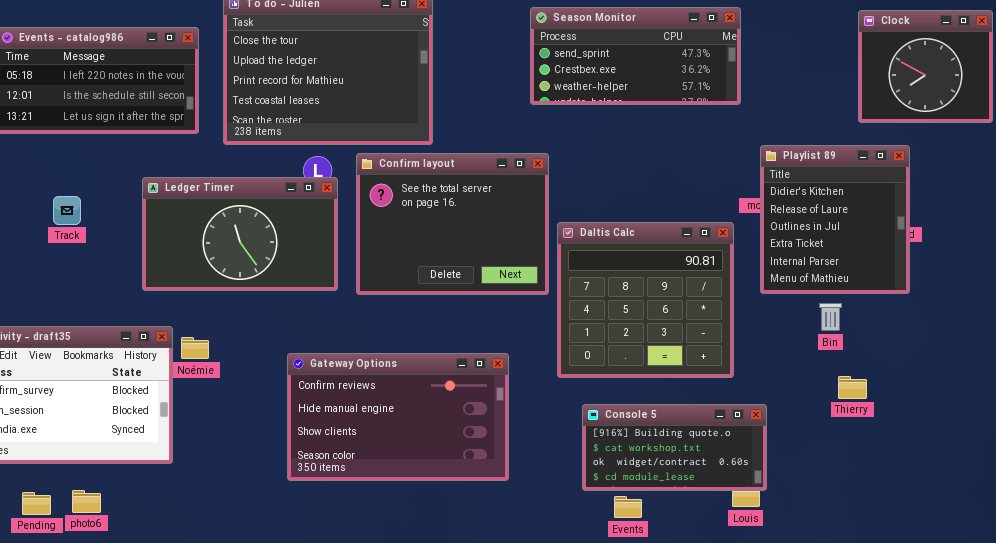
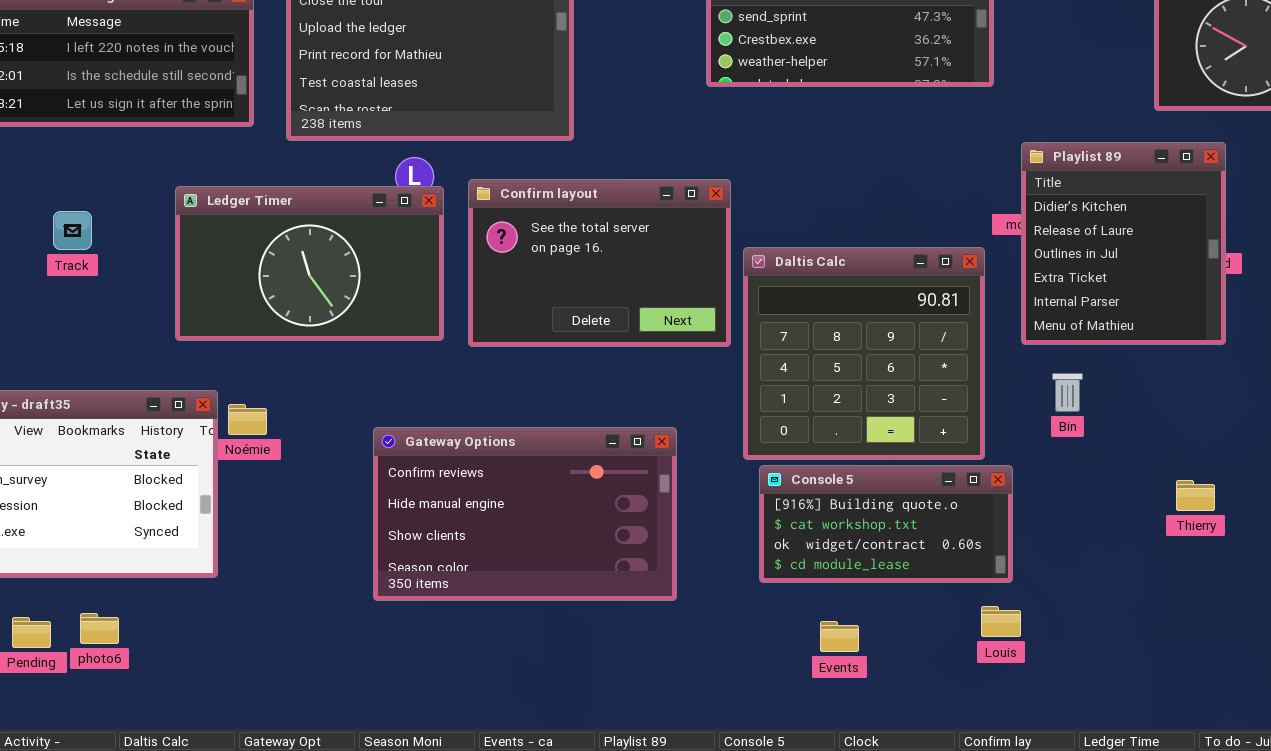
Confirm layout: [356,153,549,295] -> [468,179,731,347], resized
Bin: [819,303,842,331] -> [1052,373,1083,412], moved
Thierry: [838,376,867,399] -> [1176,480,1215,511], moved
Console 5: [582,404,767,491] -> [759,465,1013,583], moved

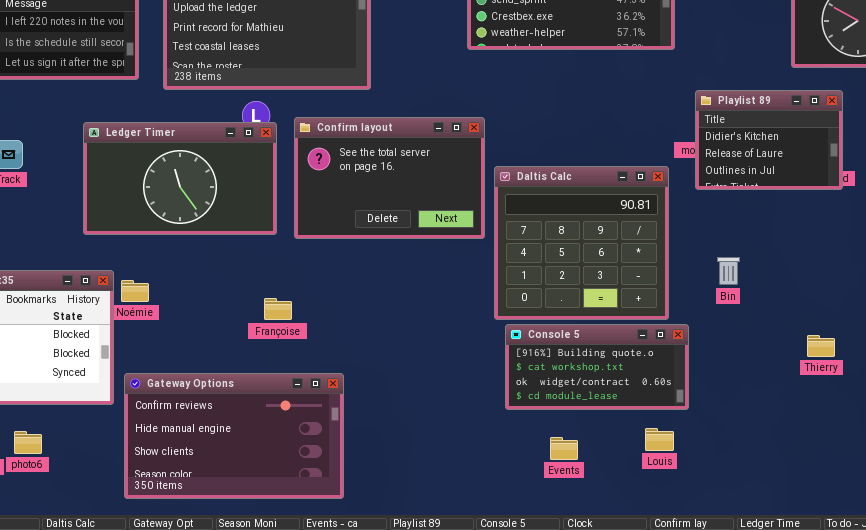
Playlist 89: [1021,142,1226,345] -> [695,90,843,190], resized
Gateway Options: [373,427,677,601] -> [124,373,344,499], moved
Louis: [981,606,1021,637] -> [645,428,674,451], moved

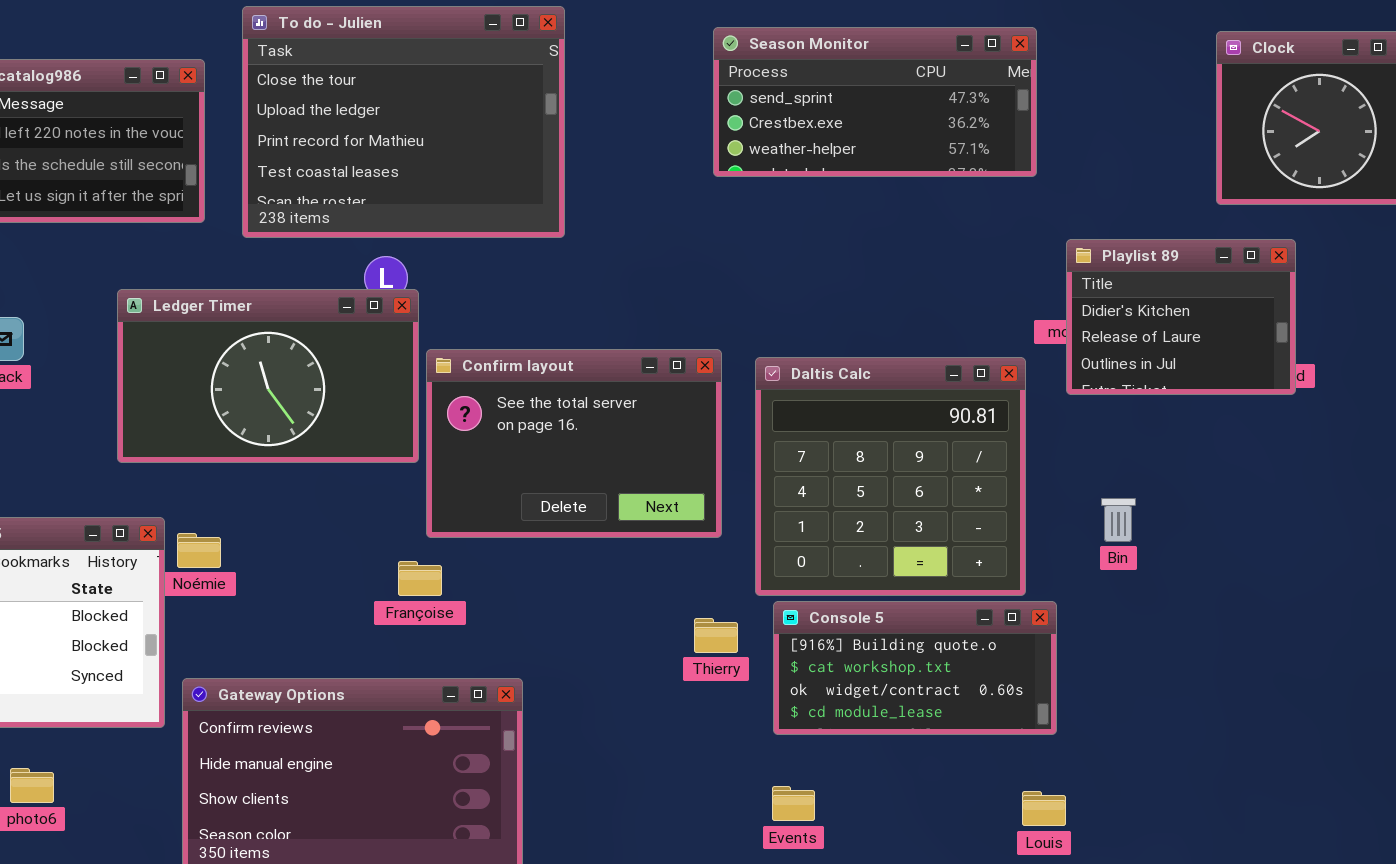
Confirm layout: [294,117,485,239] -> [426,349,722,538], moved
Thierry: [807,335,835,357] -> [694,618,738,653], moved
Louis: [645,428,674,451] -> [1022,791,1066,826], moved
Events: [550,437,578,460] -> [772,786,815,821], moved

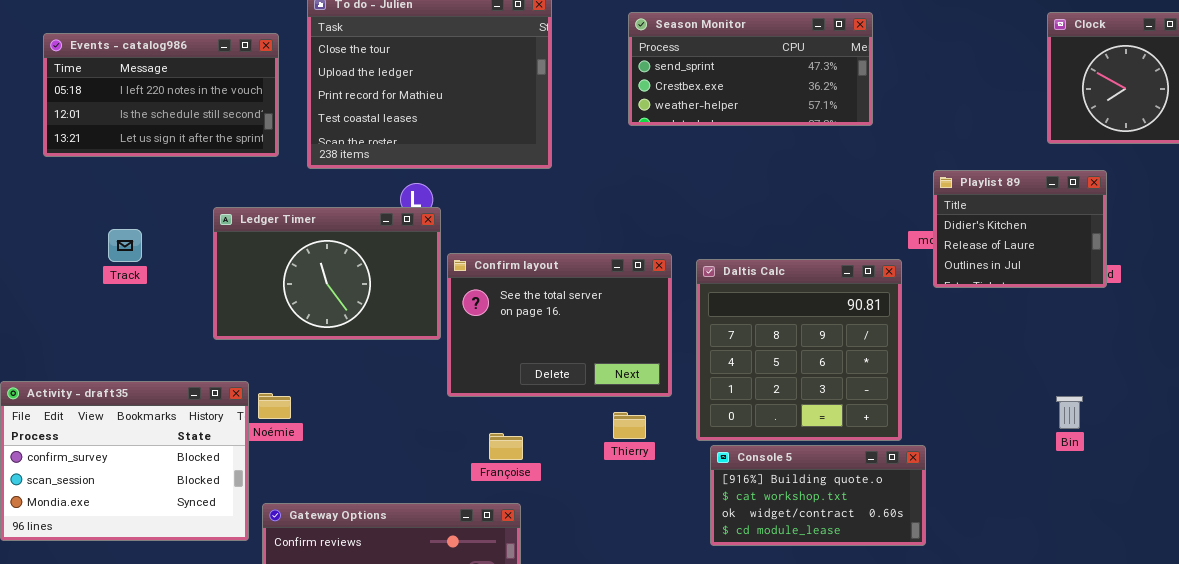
Season Monitor: [713,27,1037,177] -> [628,12,873,126], moved
Bin: [1101,498,1136,542] -> [1056,396,1083,429], moved
Françoise: [398,561,442,596] -> [489,433,523,460], moved
Thierry: [694,618,738,653] -> [613,412,646,439], moved

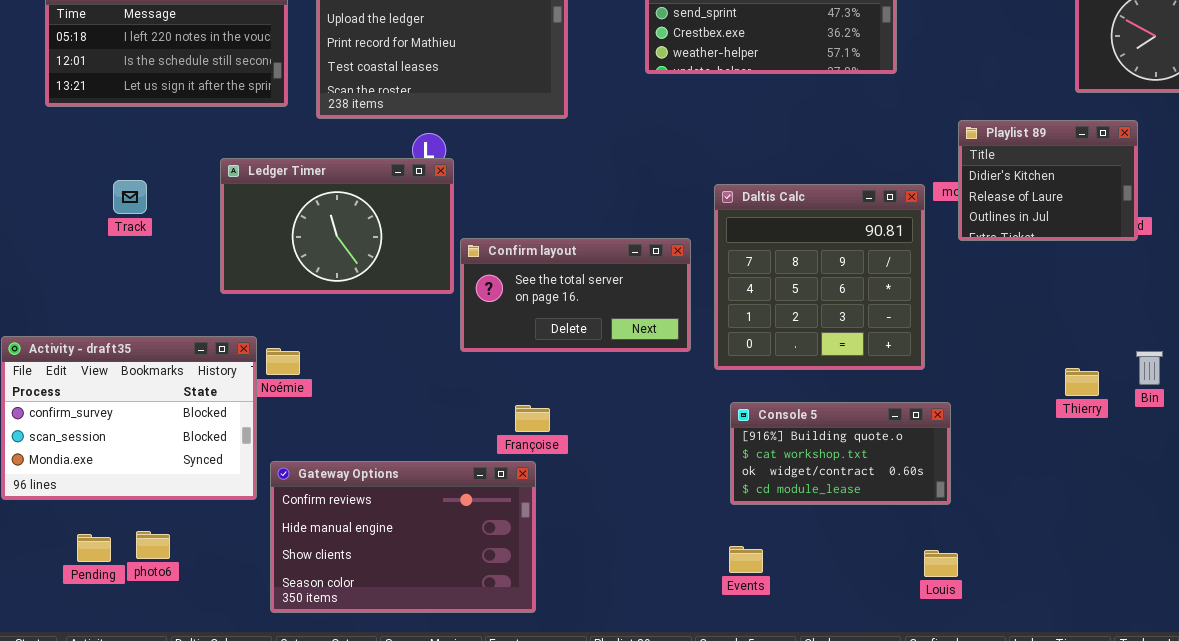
Confirm layout: [447,253,672,397] -> [460,238,691,352], resized
Daltis Calc: [696,259,902,441] -> [714,184,925,370], moved
Bin: [1056,396,1083,429] -> [1136,351,1163,385], moved
Thierry: [613,412,646,439] -> [1065,368,1099,396], moved
Françoise: [489,433,523,460] -> [515,405,550,432], moved

